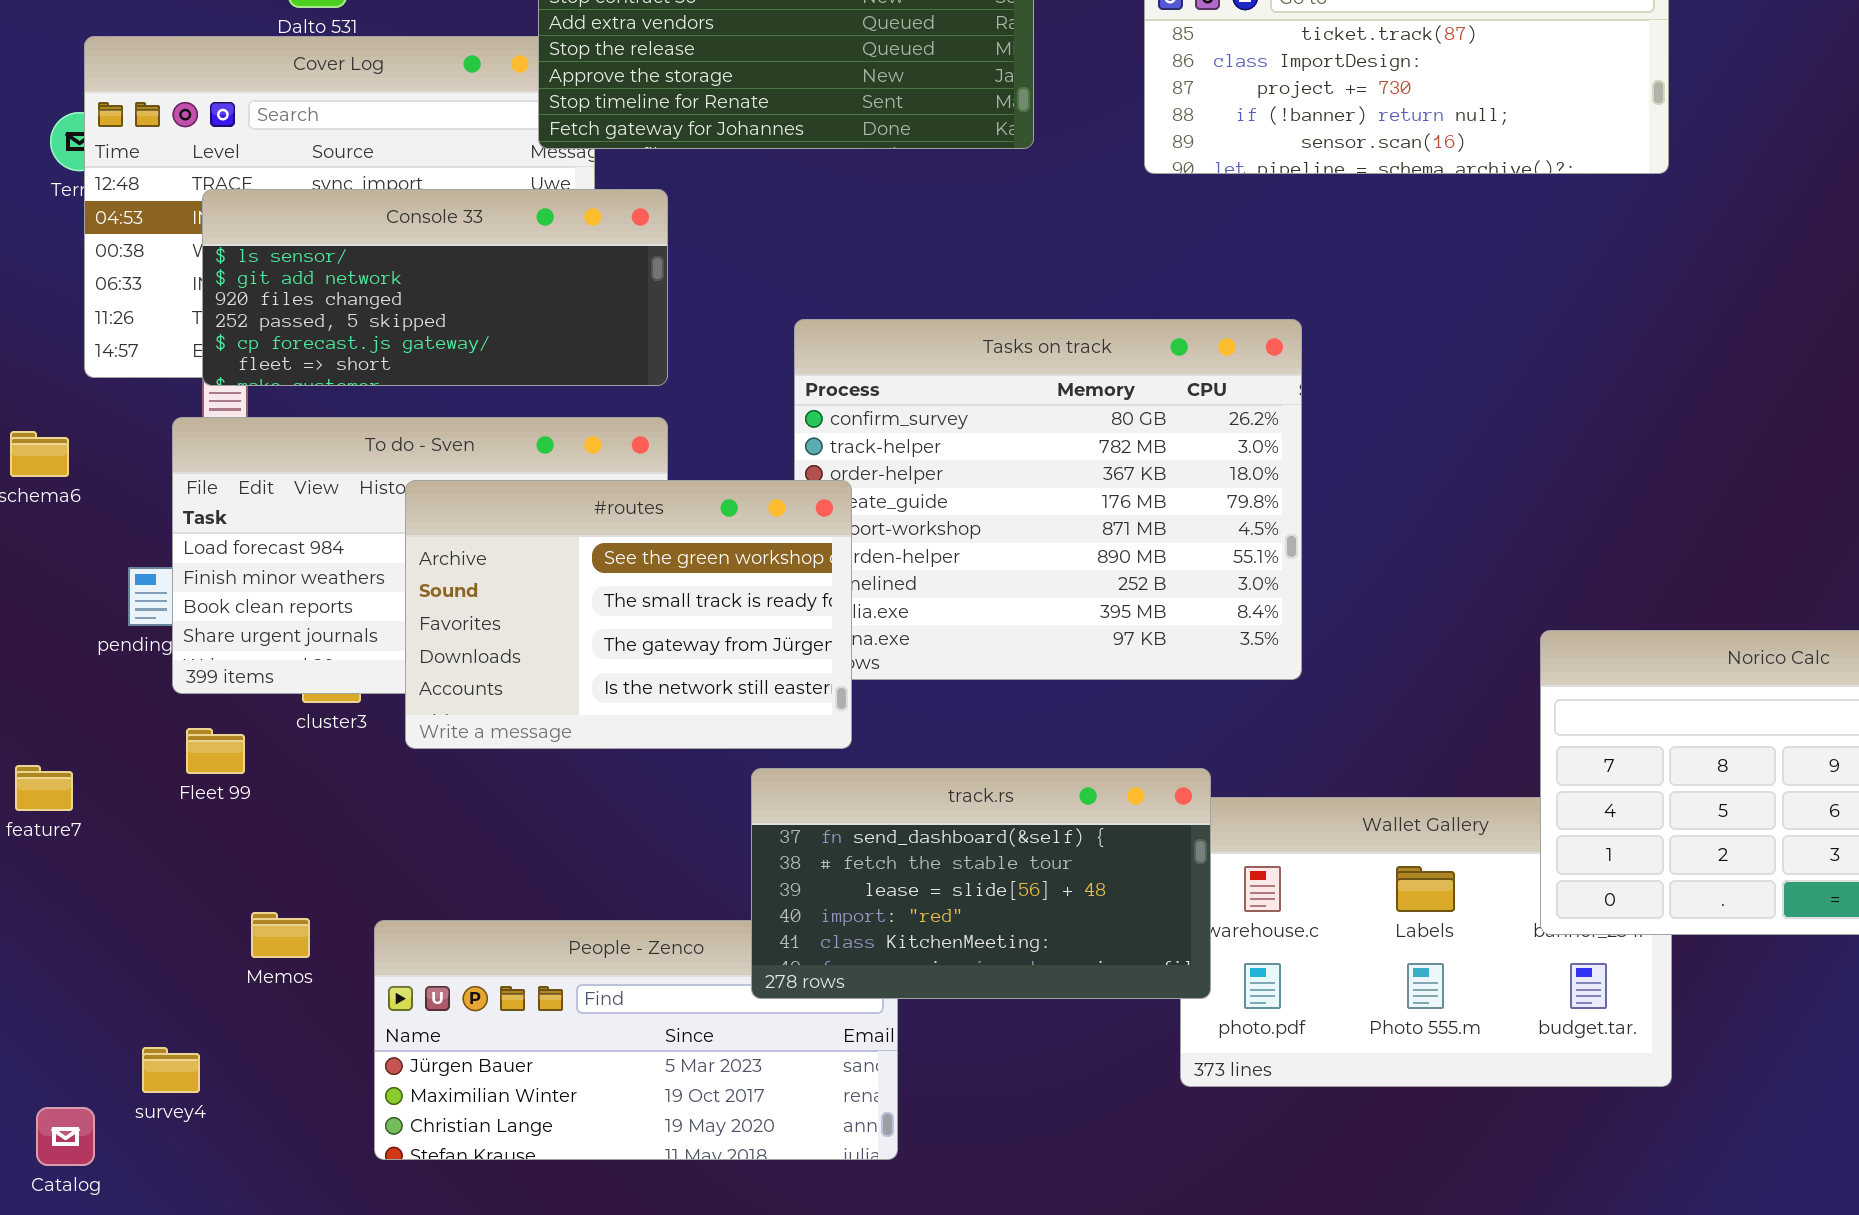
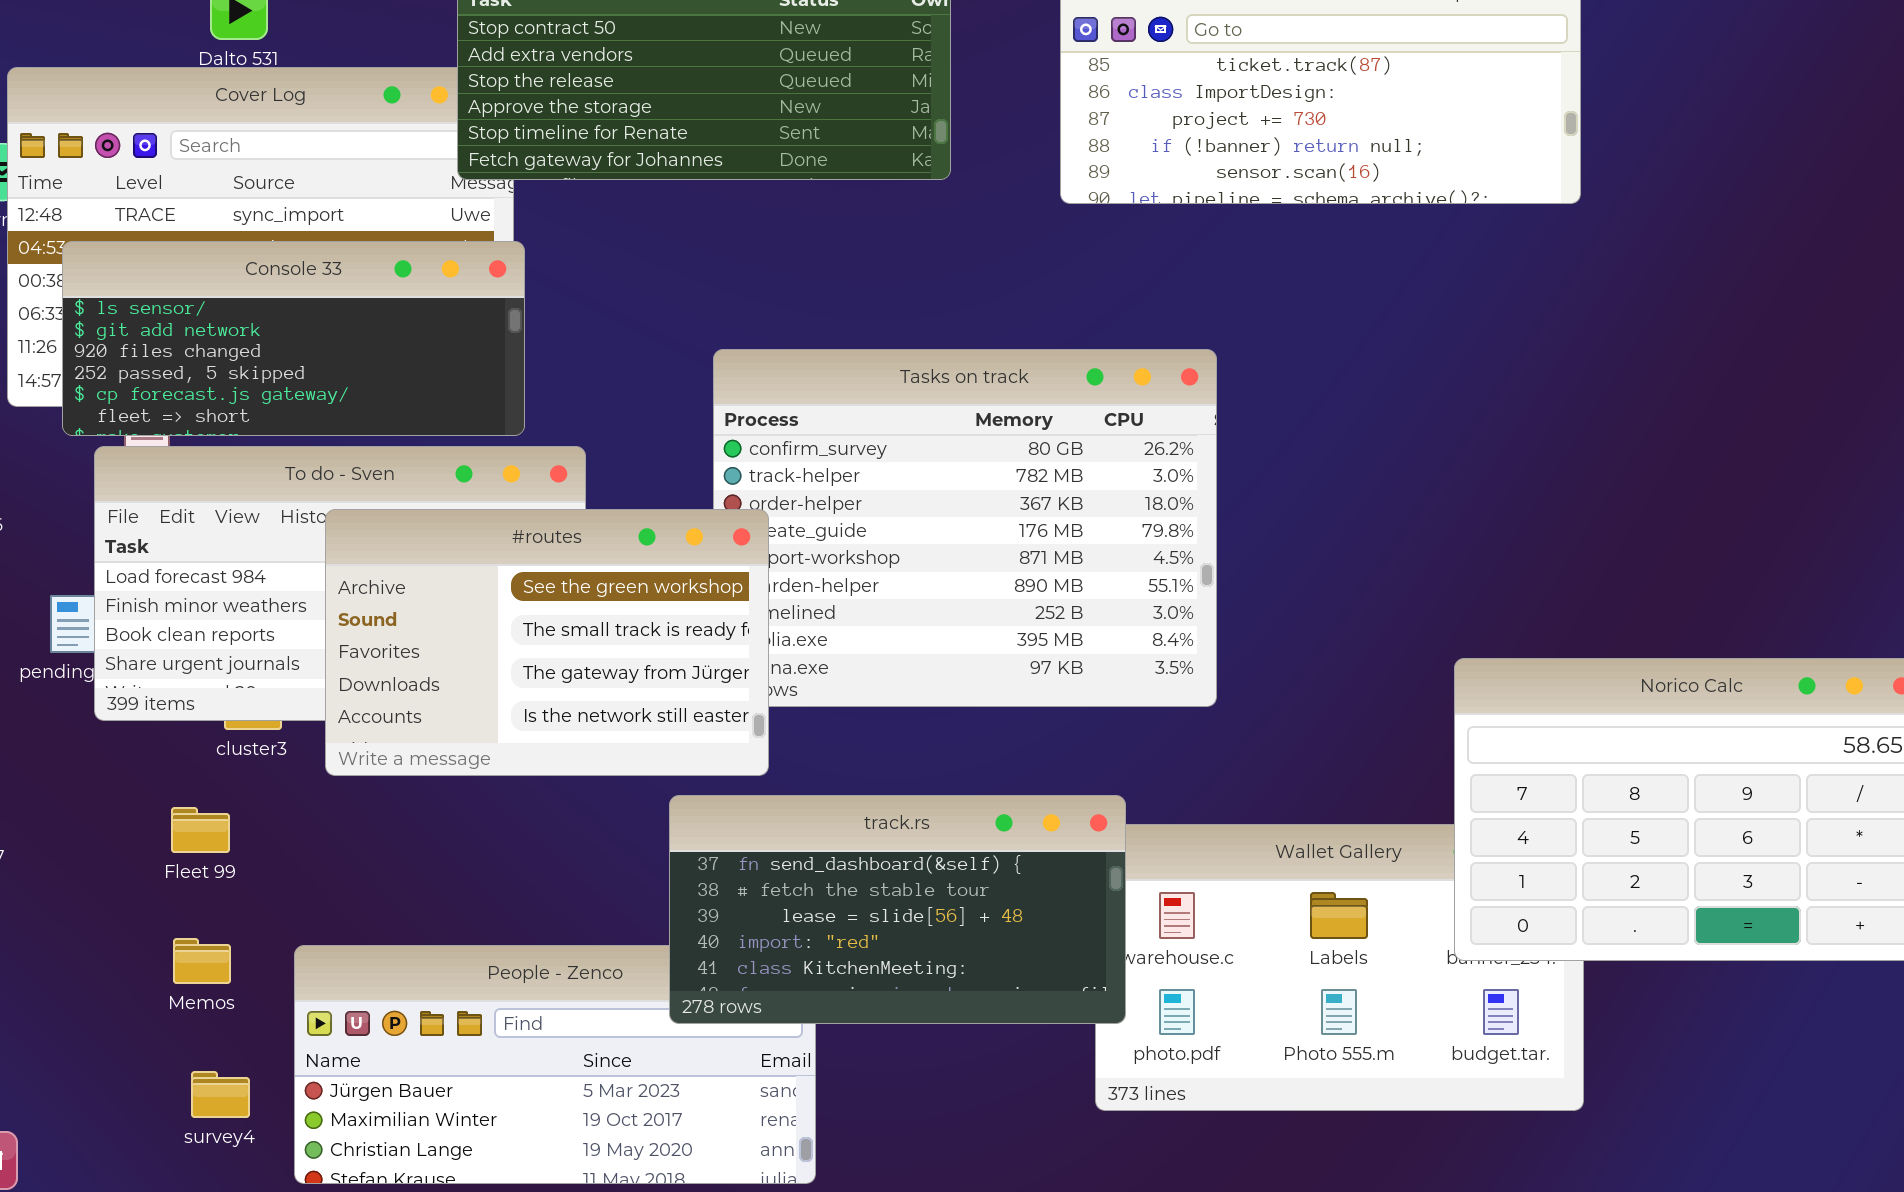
Console 33: [202,189,668,386] -> [62,241,525,436], moved
Fleet 99: [186,728,245,774] -> [171,807,230,853], moved
survey4: [142,1047,200,1093] -> [191,1071,250,1118], moved

